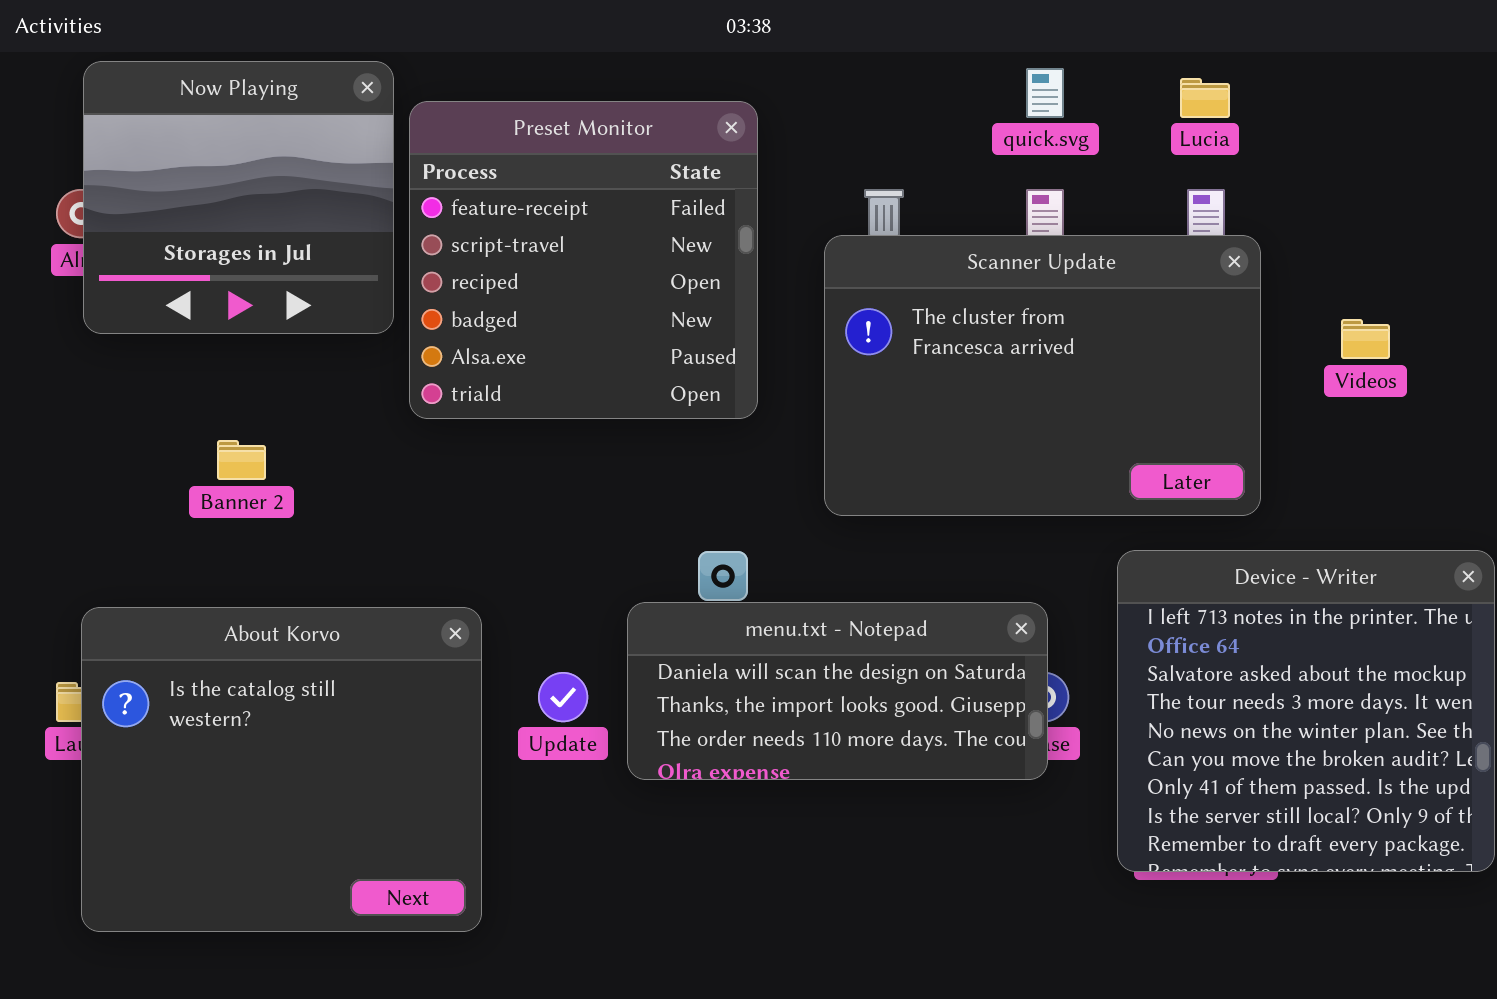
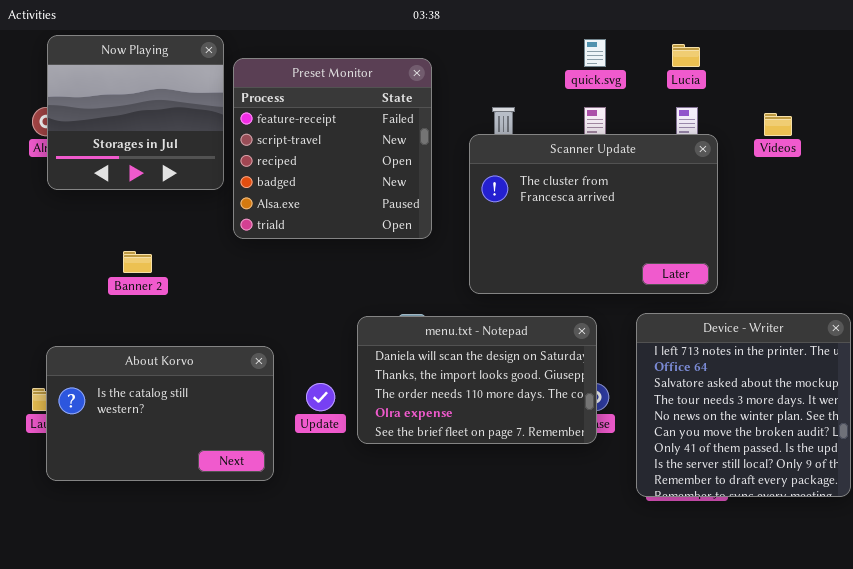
Videos: [1341,319,1390,359] -> [764,113,792,136], moved
menu.txt - Notepad: [627,602,1048,780] -> [357,316,597,444], resized
About Korvo: [81,607,482,932] -> [46,346,274,481], resized

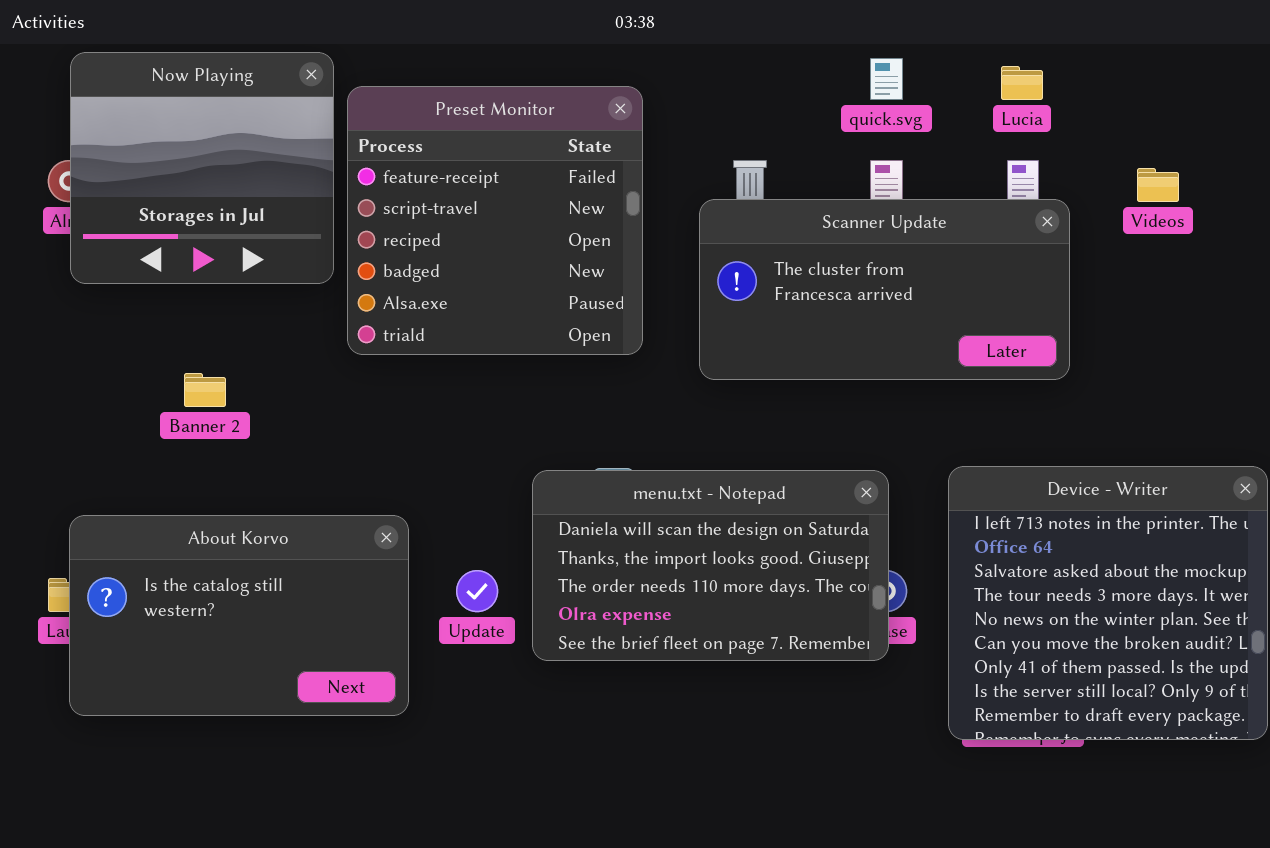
Scanner Update: [469,134,718,294] -> [699,199,1070,380], resized

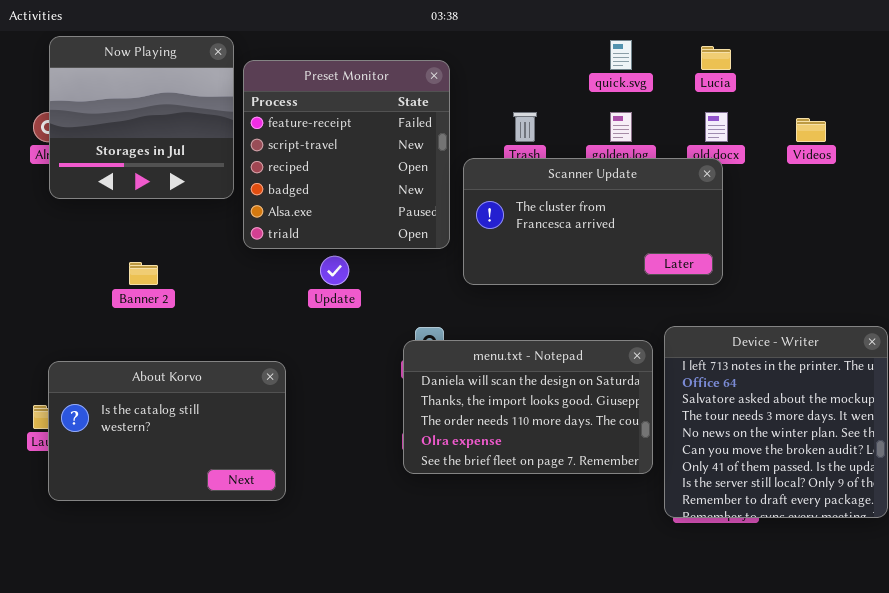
Scanner Update: [699,199,1070,380] -> [463,158,723,285], moved
menu.txt - Notepad: [532,470,889,661] -> [403,340,653,474], moved
Update: [456,570,498,612] -> [320,256,349,285], moved

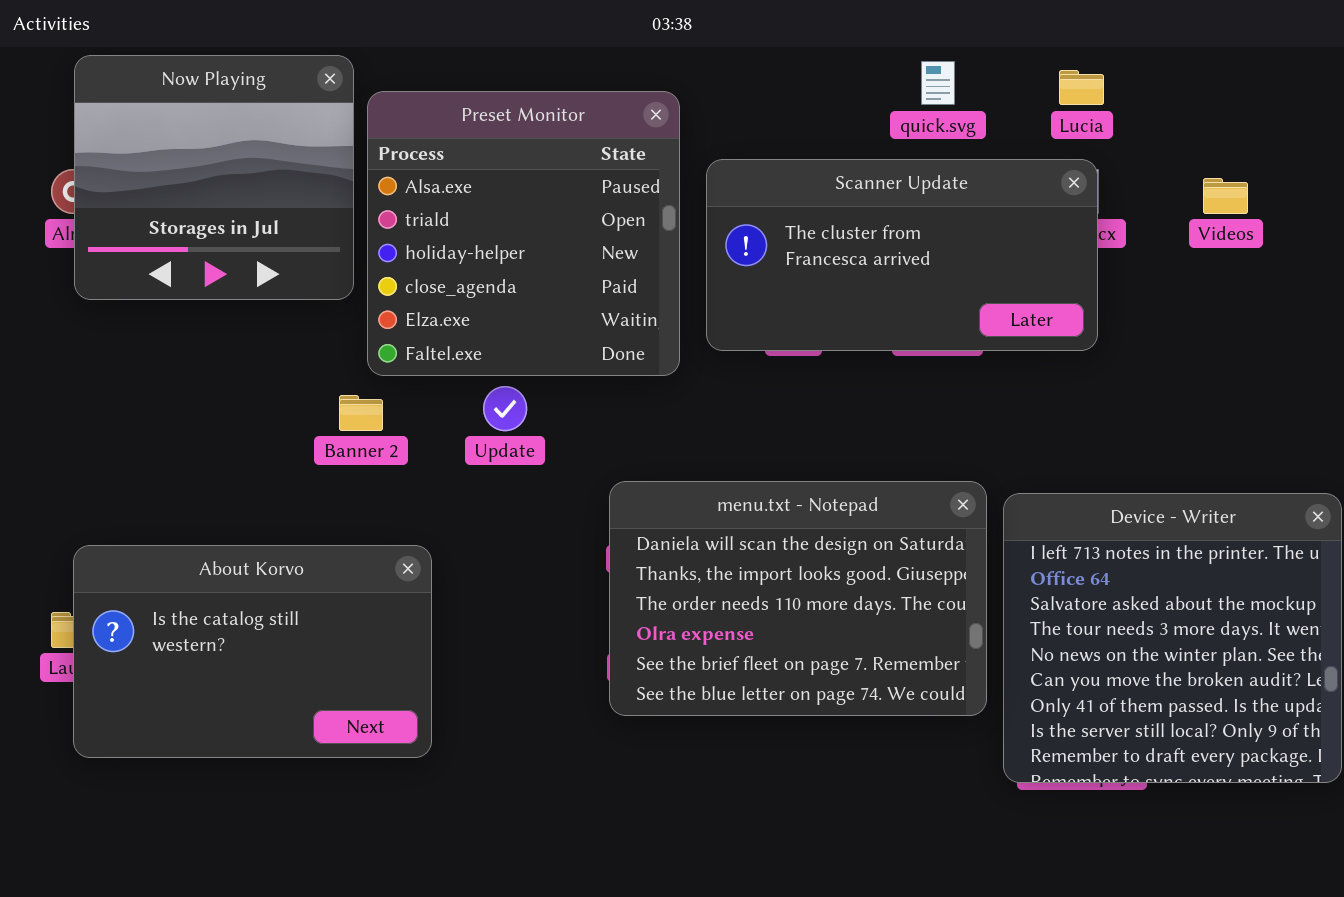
Preset Monitor: [243,60,450,249] -> [367,91,680,376], scrolled down 4 rows
Scanner Update: [463,158,723,285] -> [706,159,1098,351], moved
Banner 2: [129,262,158,285] -> [339,395,383,431], moved
menu.txt - Notepad: [403,340,653,474] -> [609,481,987,716], resized

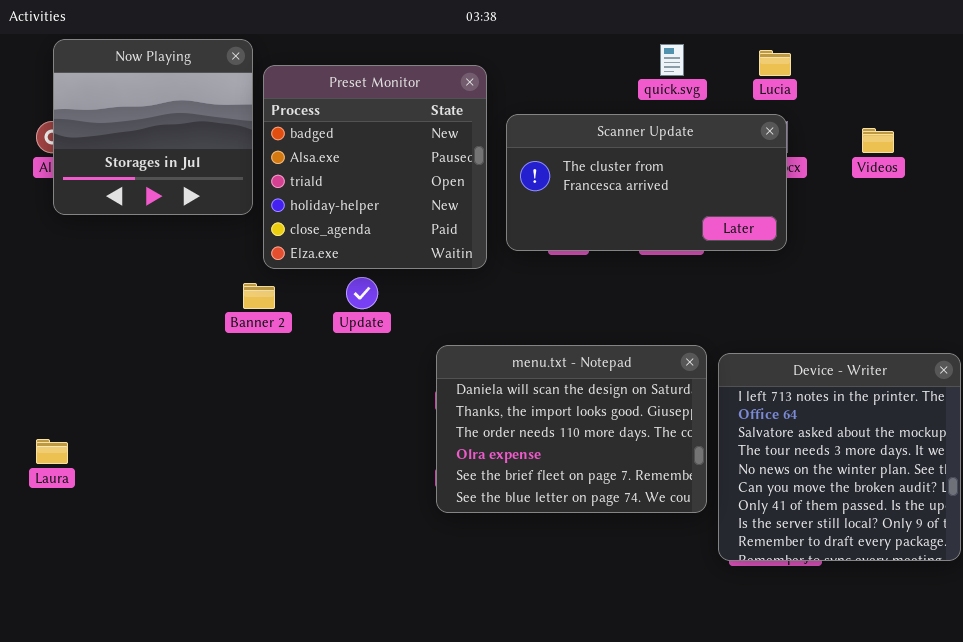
Preset Monitor: [367,91,680,376] -> [263,65,487,269], scrolled up 1 row
About Korvo: [73,545,432,758] -> none, closed

